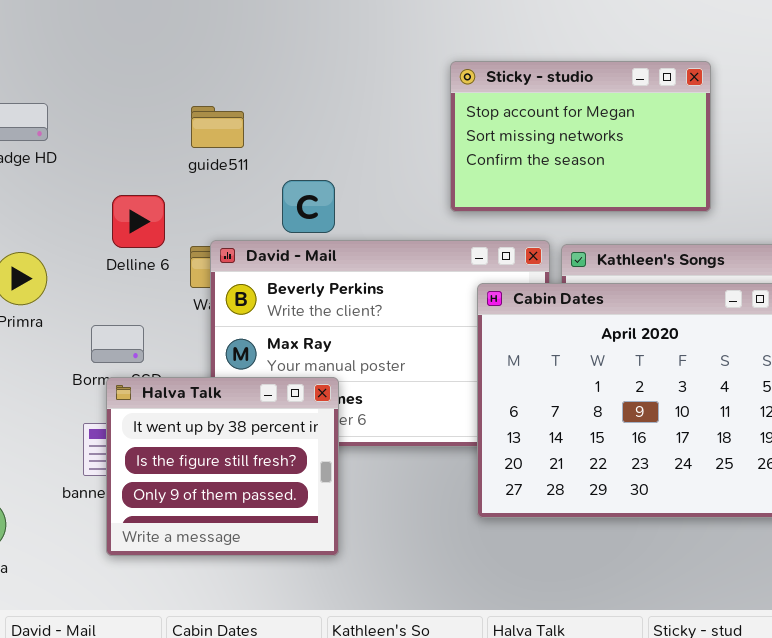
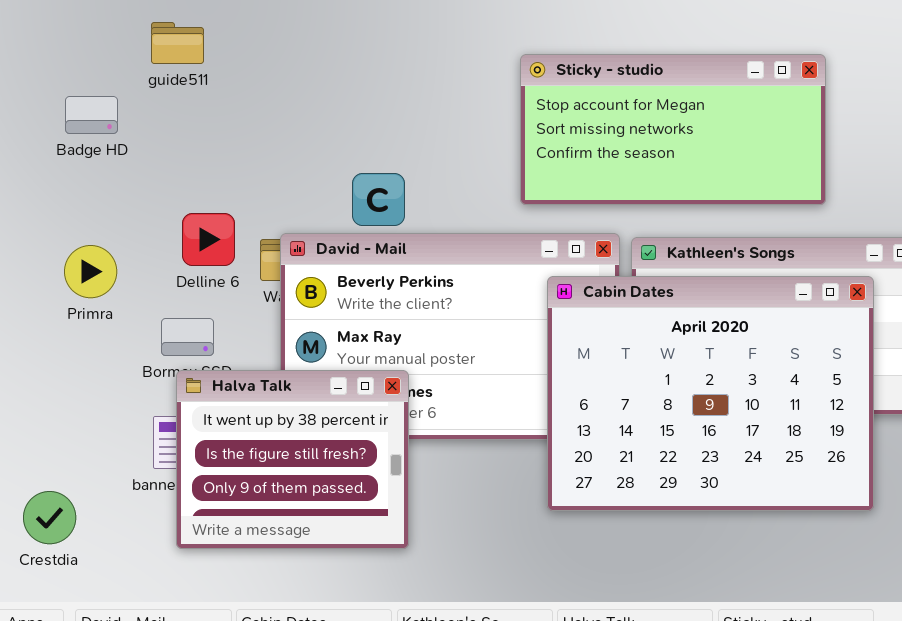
Sticky - studio: [450,61,711,212] -> [520,54,826,205], resized
guide511: [191,106,244,148] -> [151,22,204,64], moved
Delline 6: [112,195,165,248] -> [182,213,235,266], moved

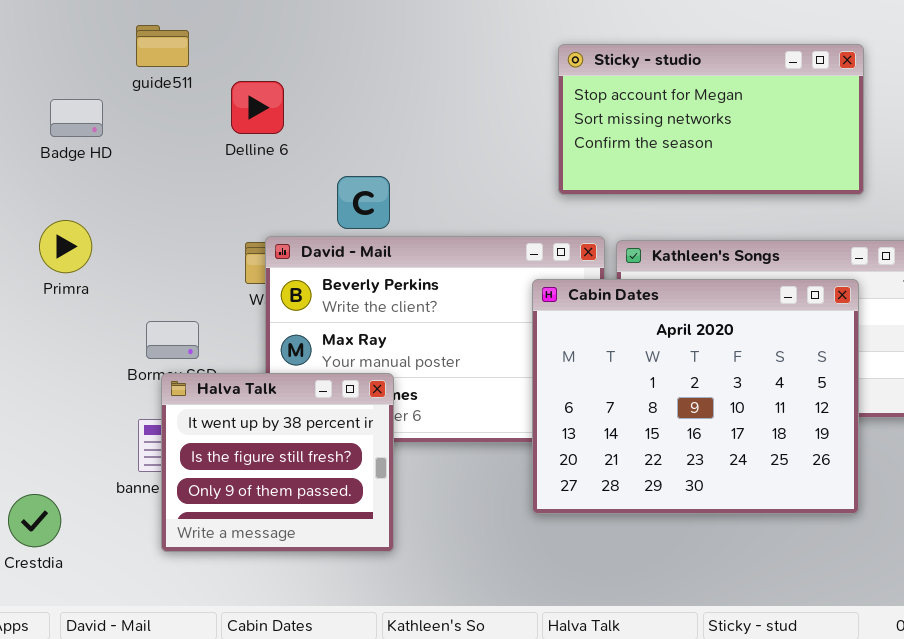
Sticky - studio: [520,54,826,205] -> [558,44,864,195], moved
Delline 6: [182,213,235,266] -> [231,81,284,134], moved
Primra: [64,245,117,298] -> [39,220,92,273], moved

